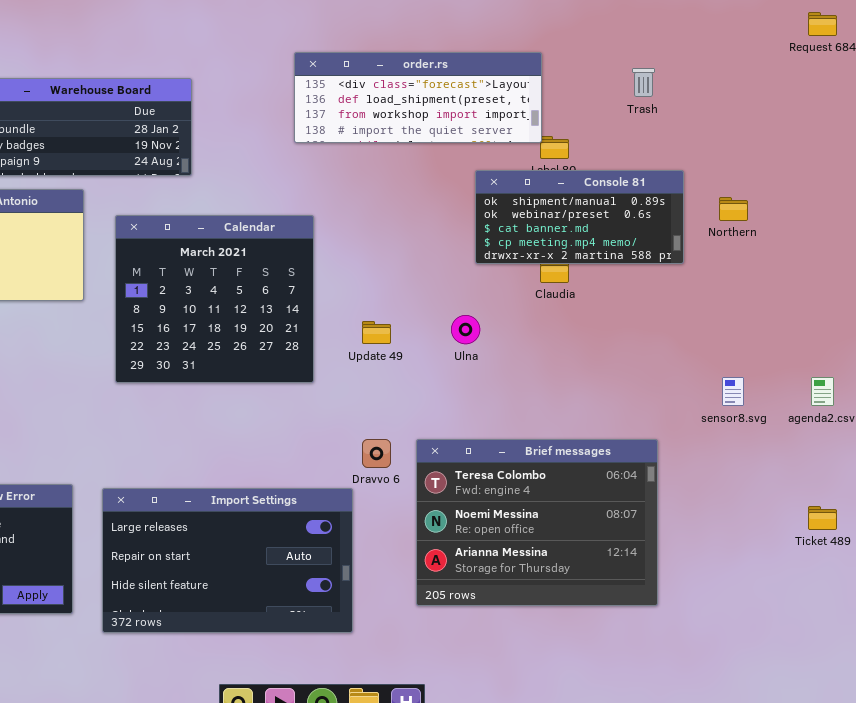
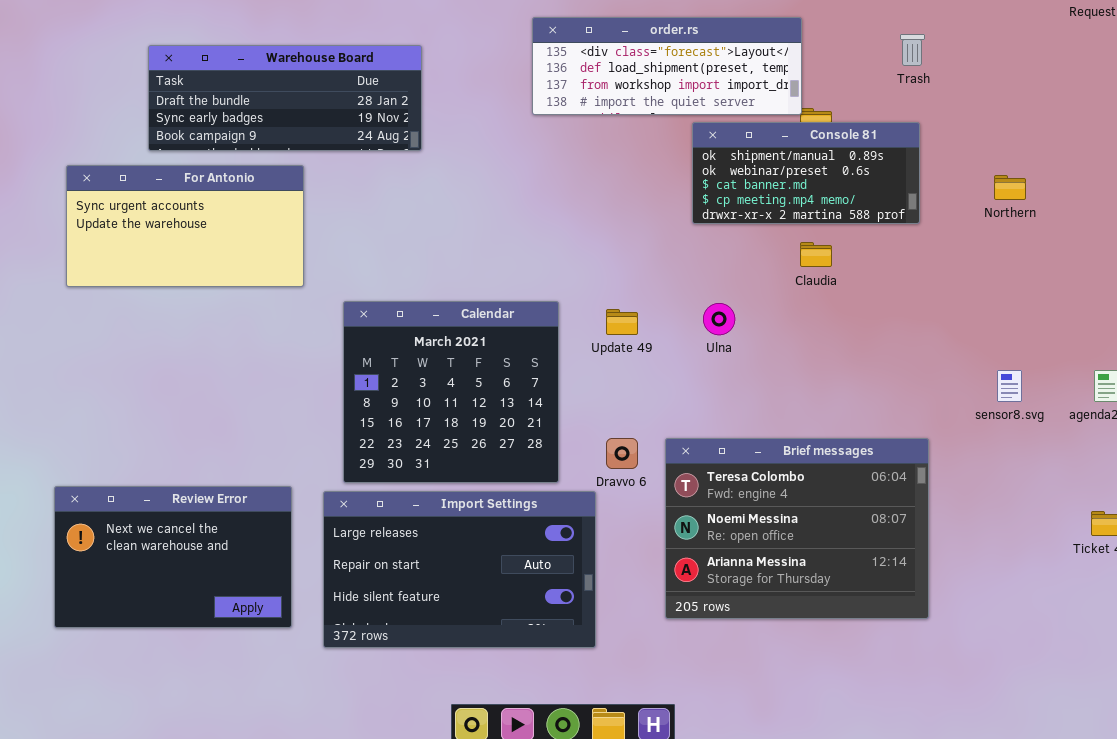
Console 81: [475,170,684,264] -> [692,122,920,224], moved
Calendar: [115,215,314,383] -> [343,301,559,483], moved

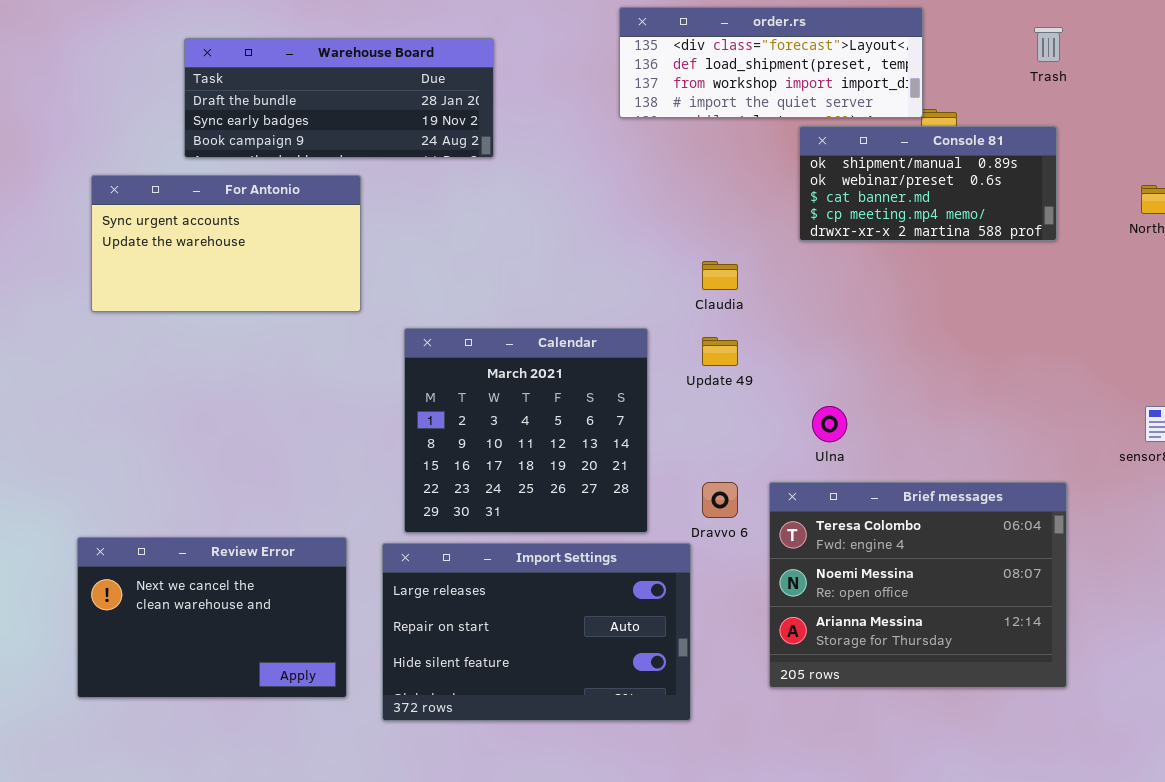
Claudia: [800,242,832,267] -> [702,261,738,290], moved
Ulna: [703,303,735,335] -> [812,406,847,442], moved

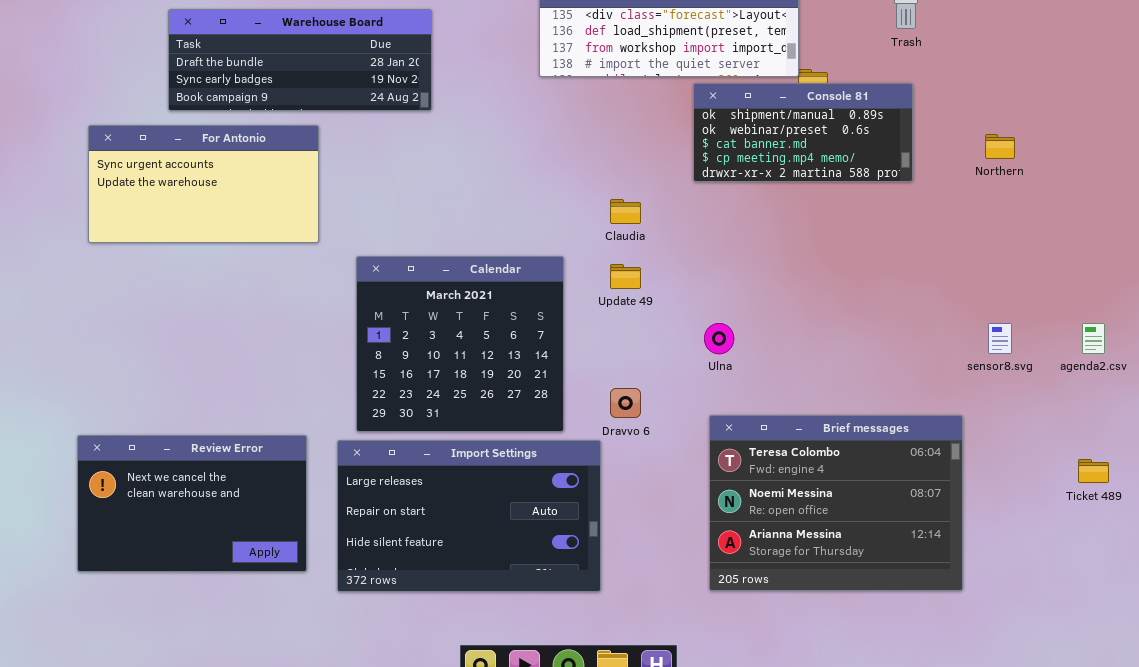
Brief messages: [769,482,1067,688] -> [709,415,963,591], moved

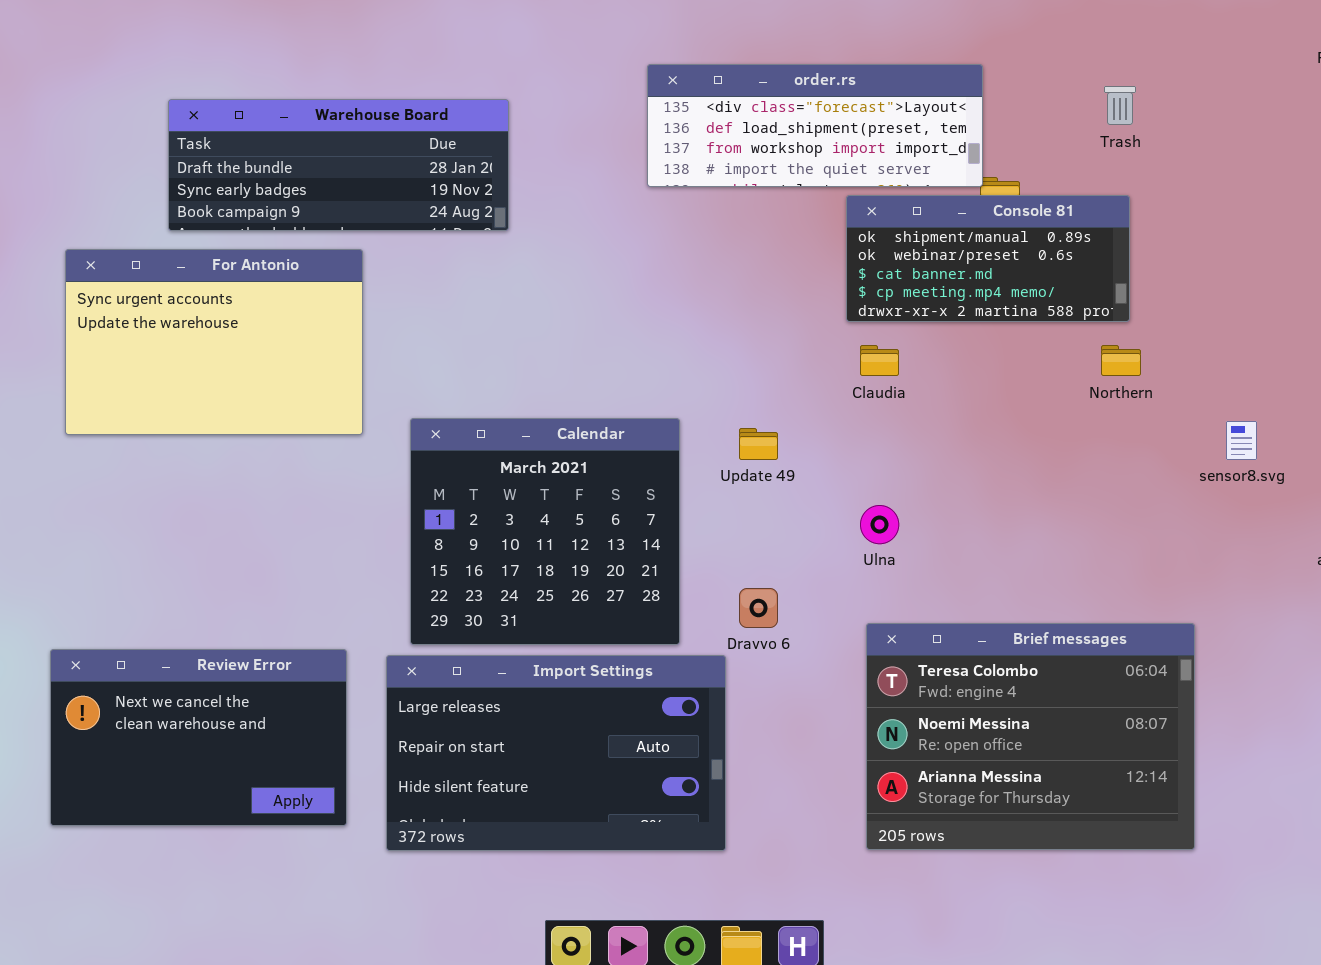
For Antonio: [88,125,319,243] -> [65,249,363,435], resized
Northern: [985,134,1015,159] -> [1101,345,1141,376], moved
Claudia: [610,199,641,224] -> [860,345,899,376], moved
sensor8.svg: [988,323,1012,354] -> [1226,421,1257,460], moved

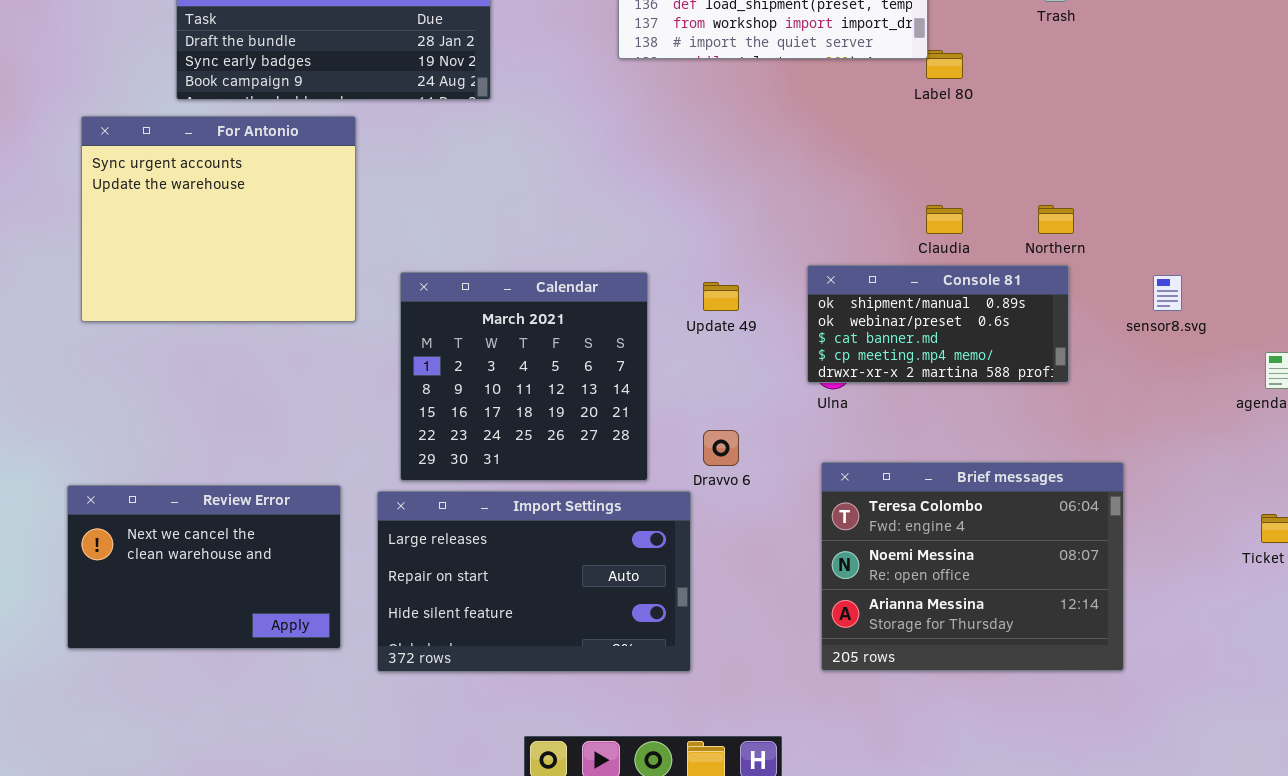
Console 81: [846,195,1130,322] -> [807,265,1069,383], moved
For Antonio: [65,249,363,435] -> [81,116,356,322], resized
Claudia: [860,345,899,376] -> [926,205,963,234], moved

